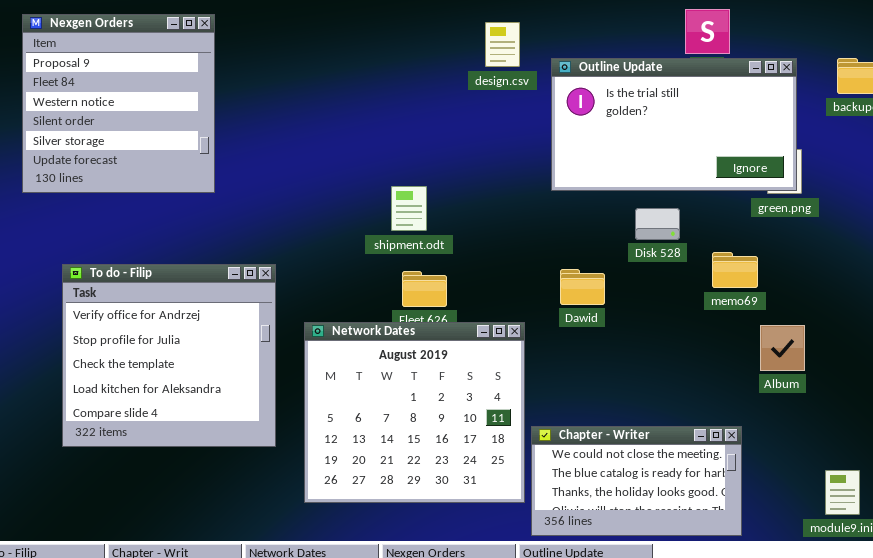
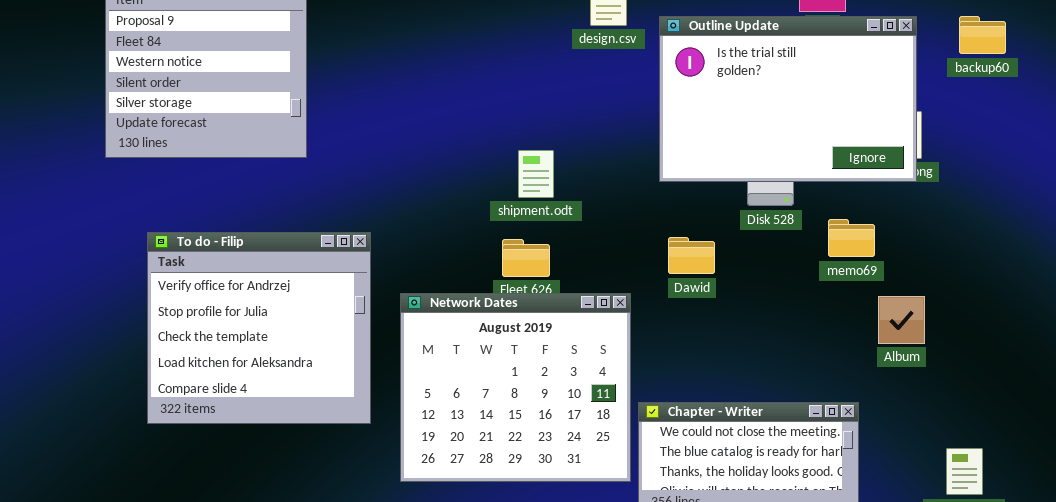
Outline Update: [551,58,797,191] -> [659,16,917,182], resized
shipment.odt: [391,186,427,231] -> [518,150,554,198], moved

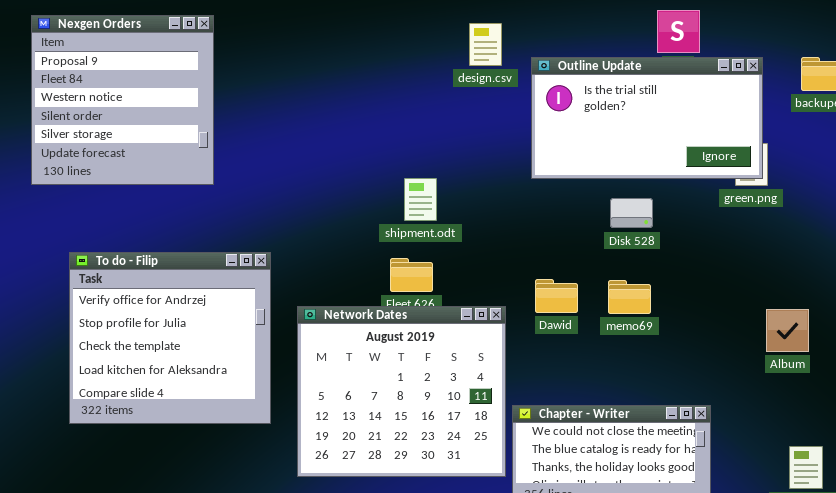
Outline Update: [659,16,917,182] -> [531,57,763,179], resized
memo69: [828,219,875,257] -> [608,280,651,314], moved
Dawid: [668,237,715,274] -> [535,279,578,313], moved
Album: [878,296,925,344] -> [766,309,809,352], moved

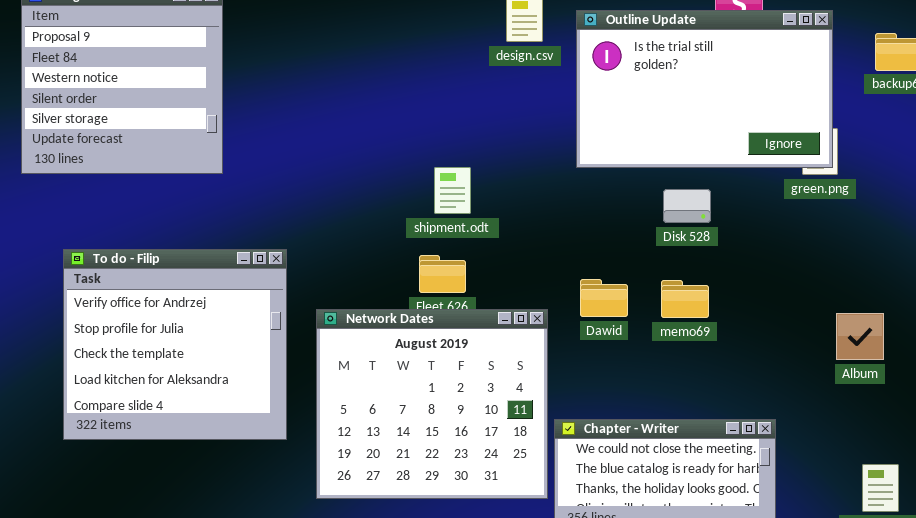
Outline Update: [531,57,763,179] -> [576,10,833,168], resized

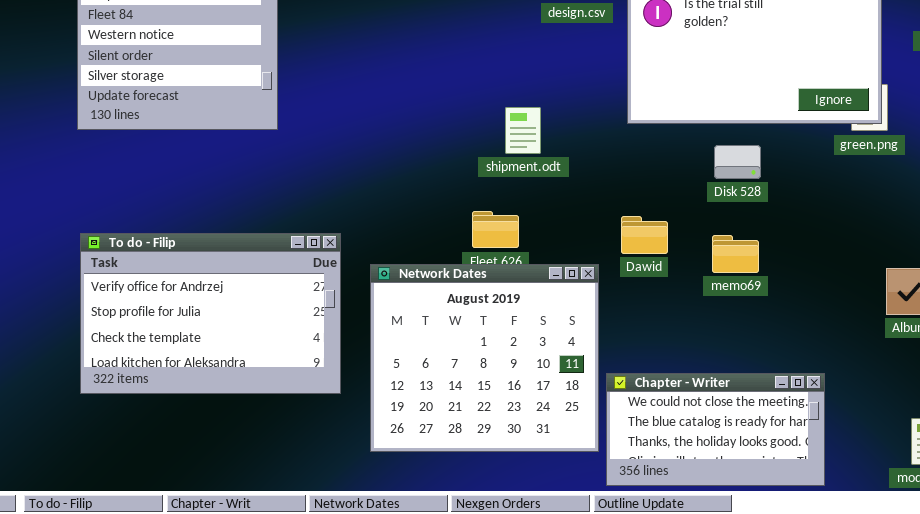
shipment.odt: [434,167,471,214] -> [505,107,541,154], moved
To do - Filip: [63,249,287,440] -> [80,233,341,394], resized
Dawid: [580,279,628,317] -> [621,216,668,254], moved

